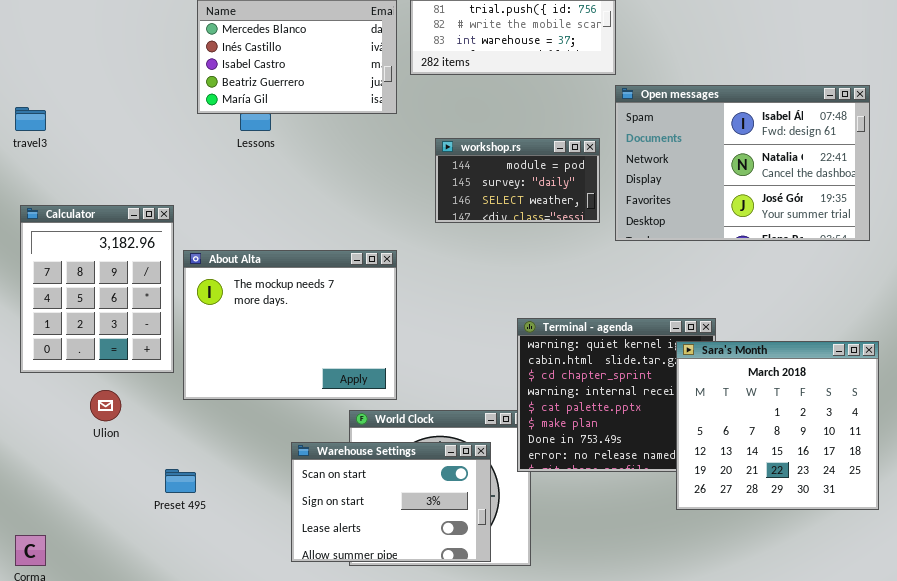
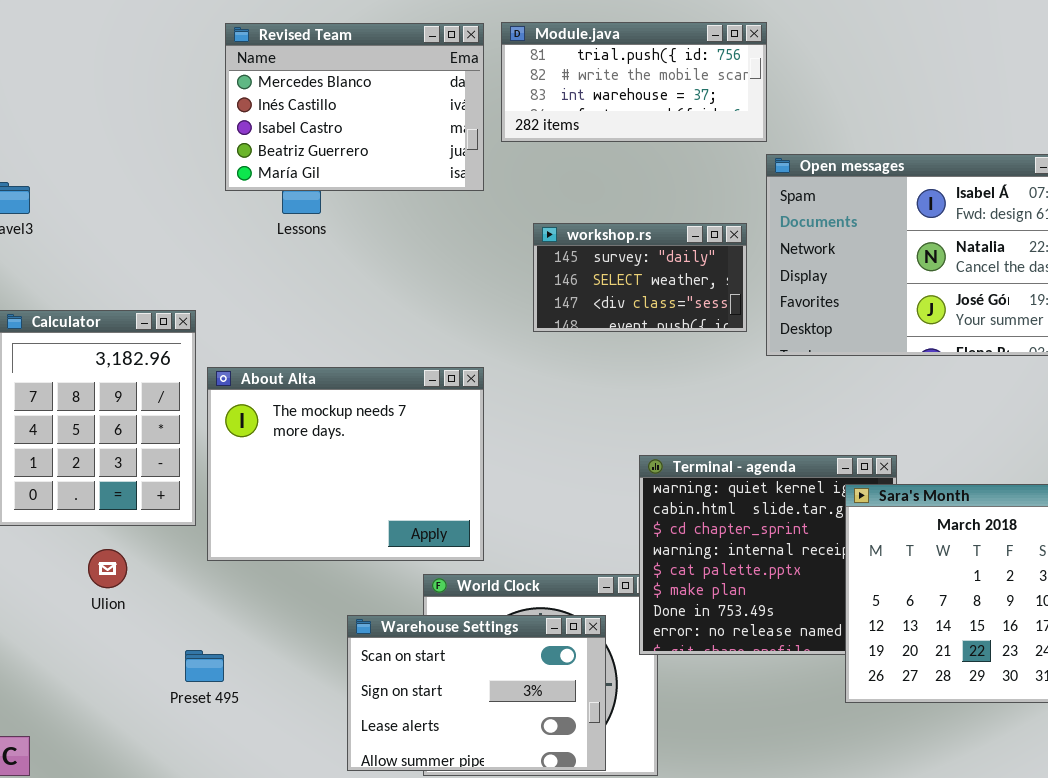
workshop.rs: [435,138,600,223] -> [533,223,747,332], scrolled down 1 row

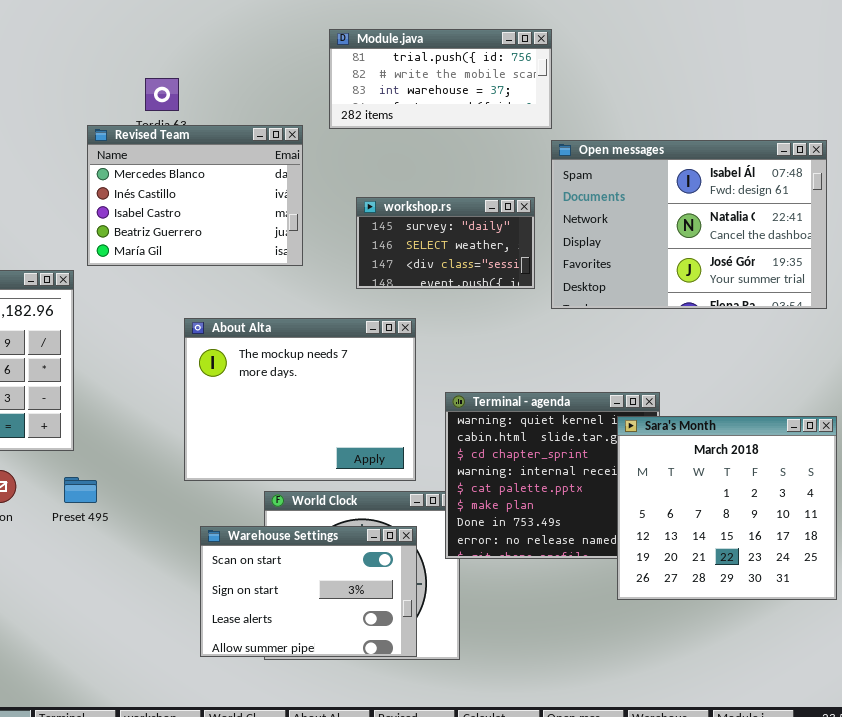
Revised Team: [225,23,484,191] -> [87,125,303,266], moved
About Alta: [207,367,484,561] -> [184,318,416,481], moved
Preset 495: [185,650,224,682] -> [64,477,97,503], moved

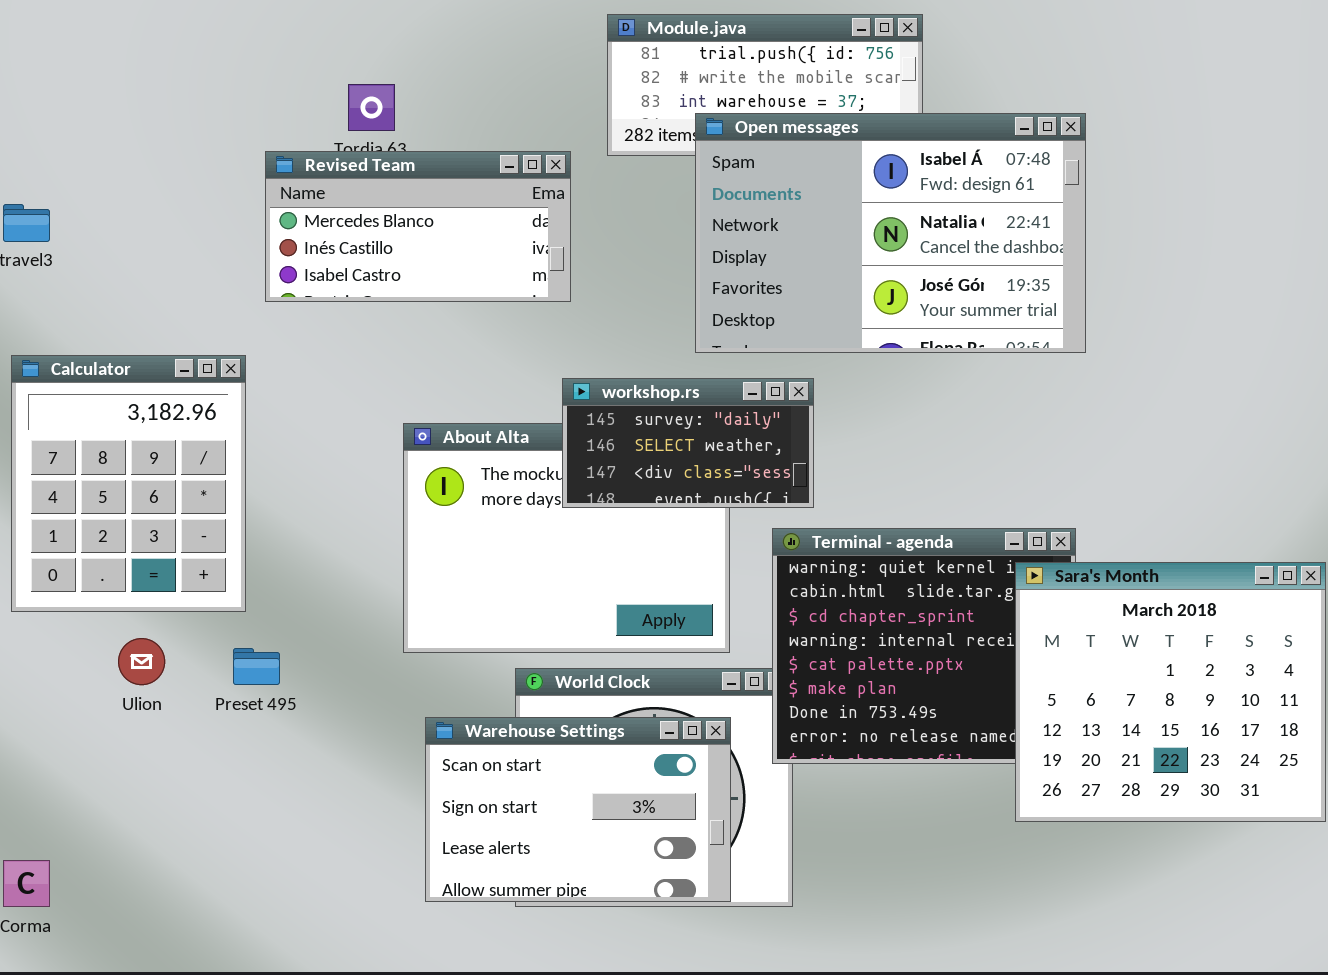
Revised Team: [87,125,303,266] -> [265,151,571,302], resized
Open messages: [551,140,827,309] -> [695,113,1086,353], moved
workshop.rs: [356,197,535,289] -> [562,378,814,508], moved

